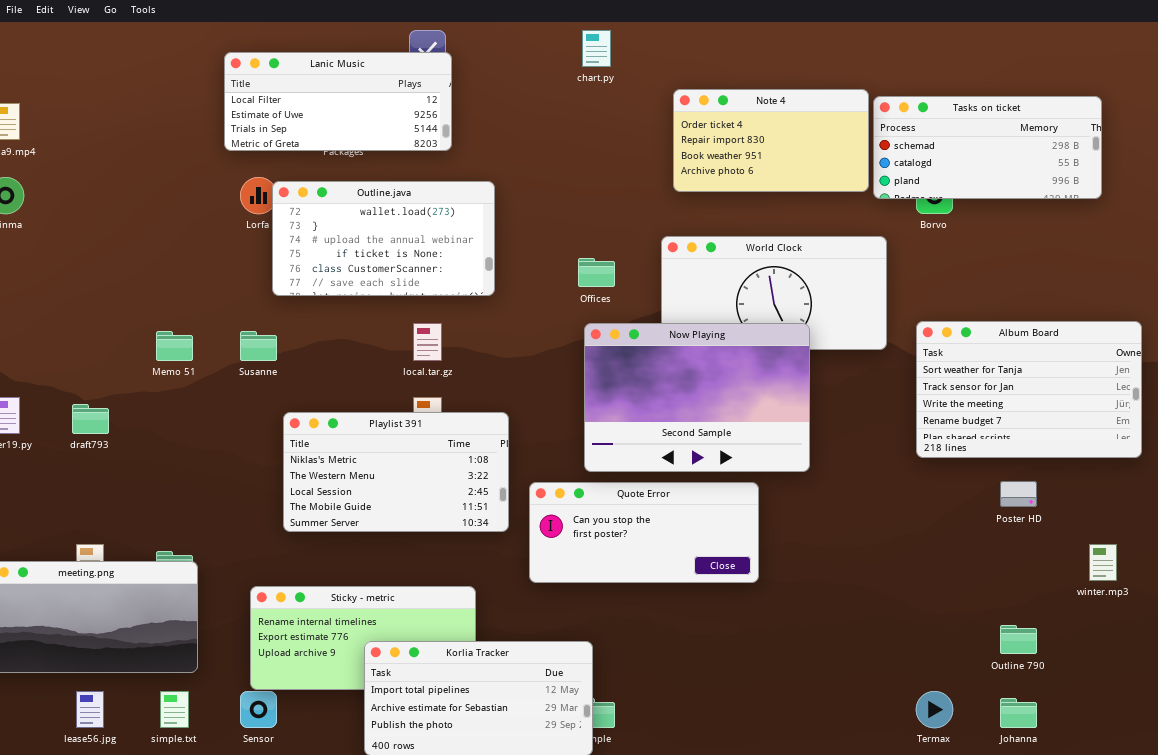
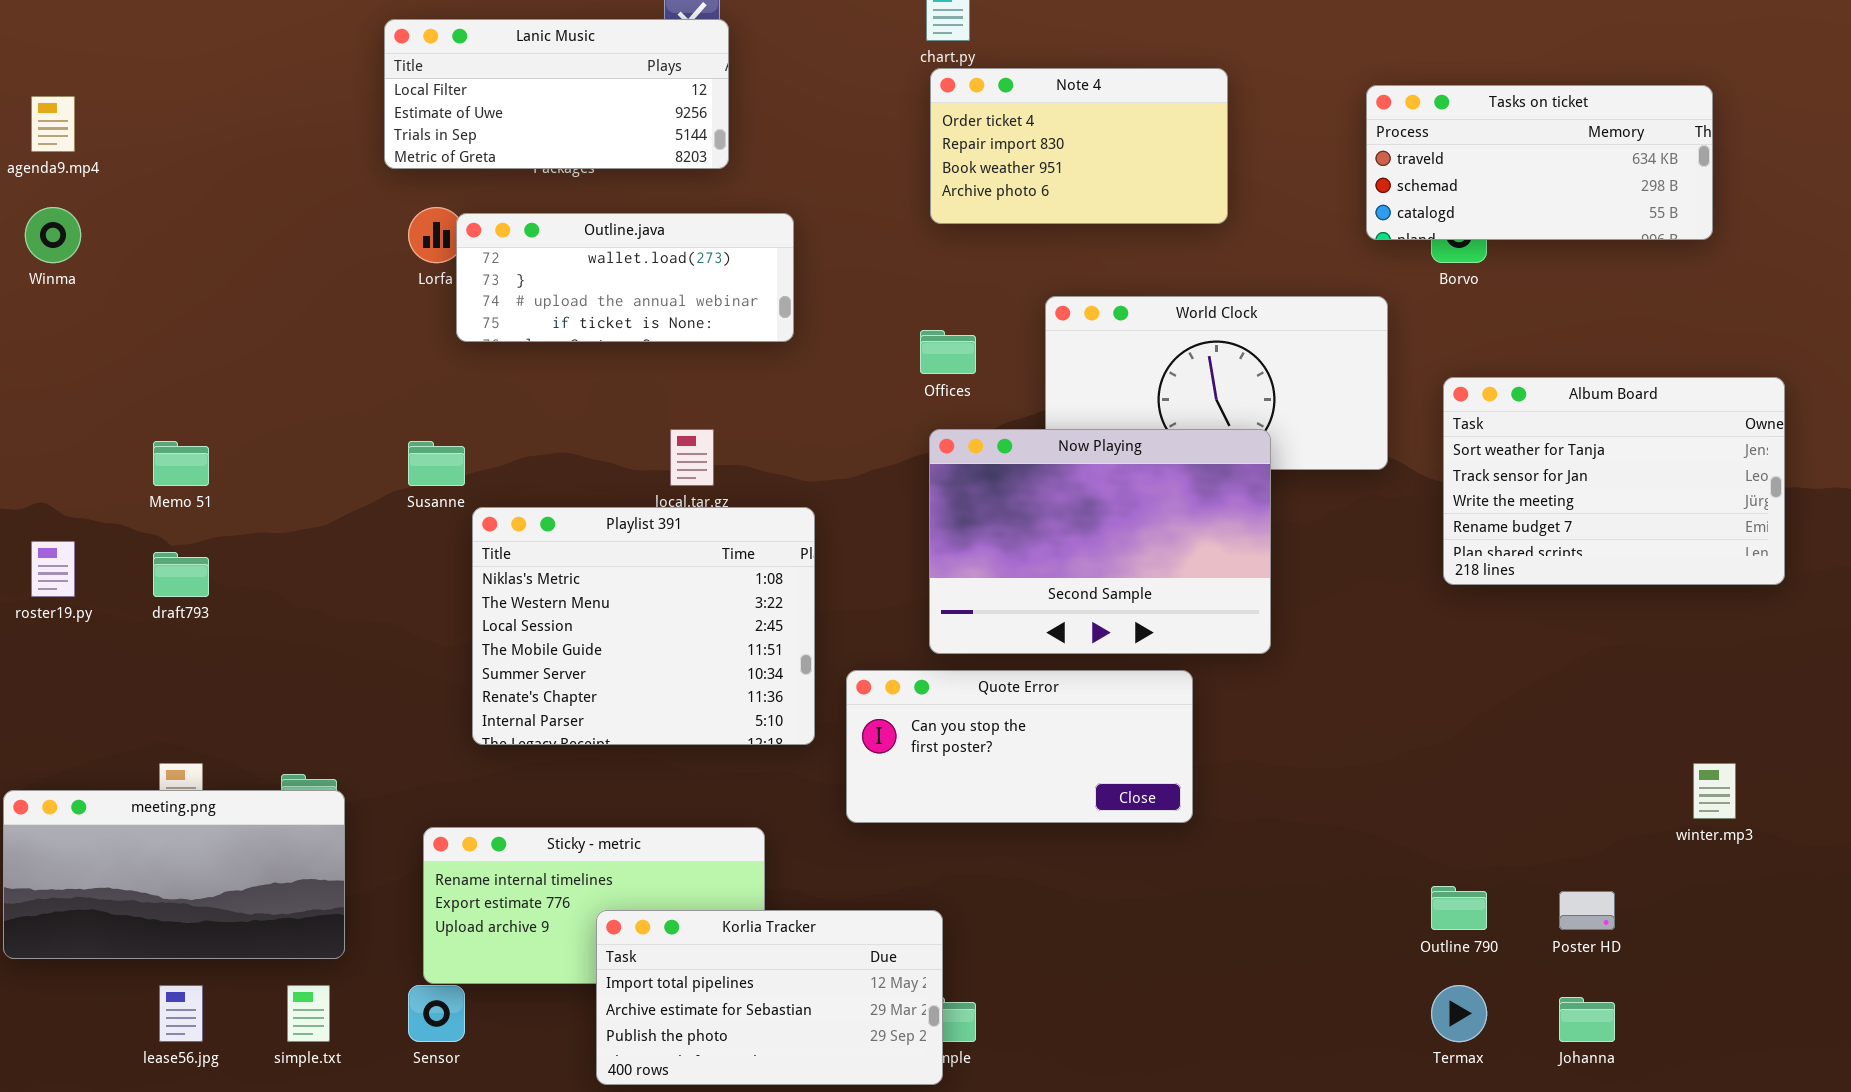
Note 4: [673,89,869,192] -> [930,68,1228,224], moved
Tasks on ticket: [873,96,1102,199] -> [1366,85,1713,240], scrolled up 1 row
Outline.java: [272,181,495,296] -> [456,213,794,342], resized
Album Board: [916,321,1142,458] -> [1443,377,1785,585], moved
Memo 51: [156,331,193,361] -> [153,441,209,486], moved
Playlist 391: [283,412,509,532] -> [472,507,815,745], resized
Poster HD: [1000,481,1037,507] -> [1559,891,1615,930], moved
Outline 790: [1000,625,1037,654] -> [1431,886,1487,930], moved

